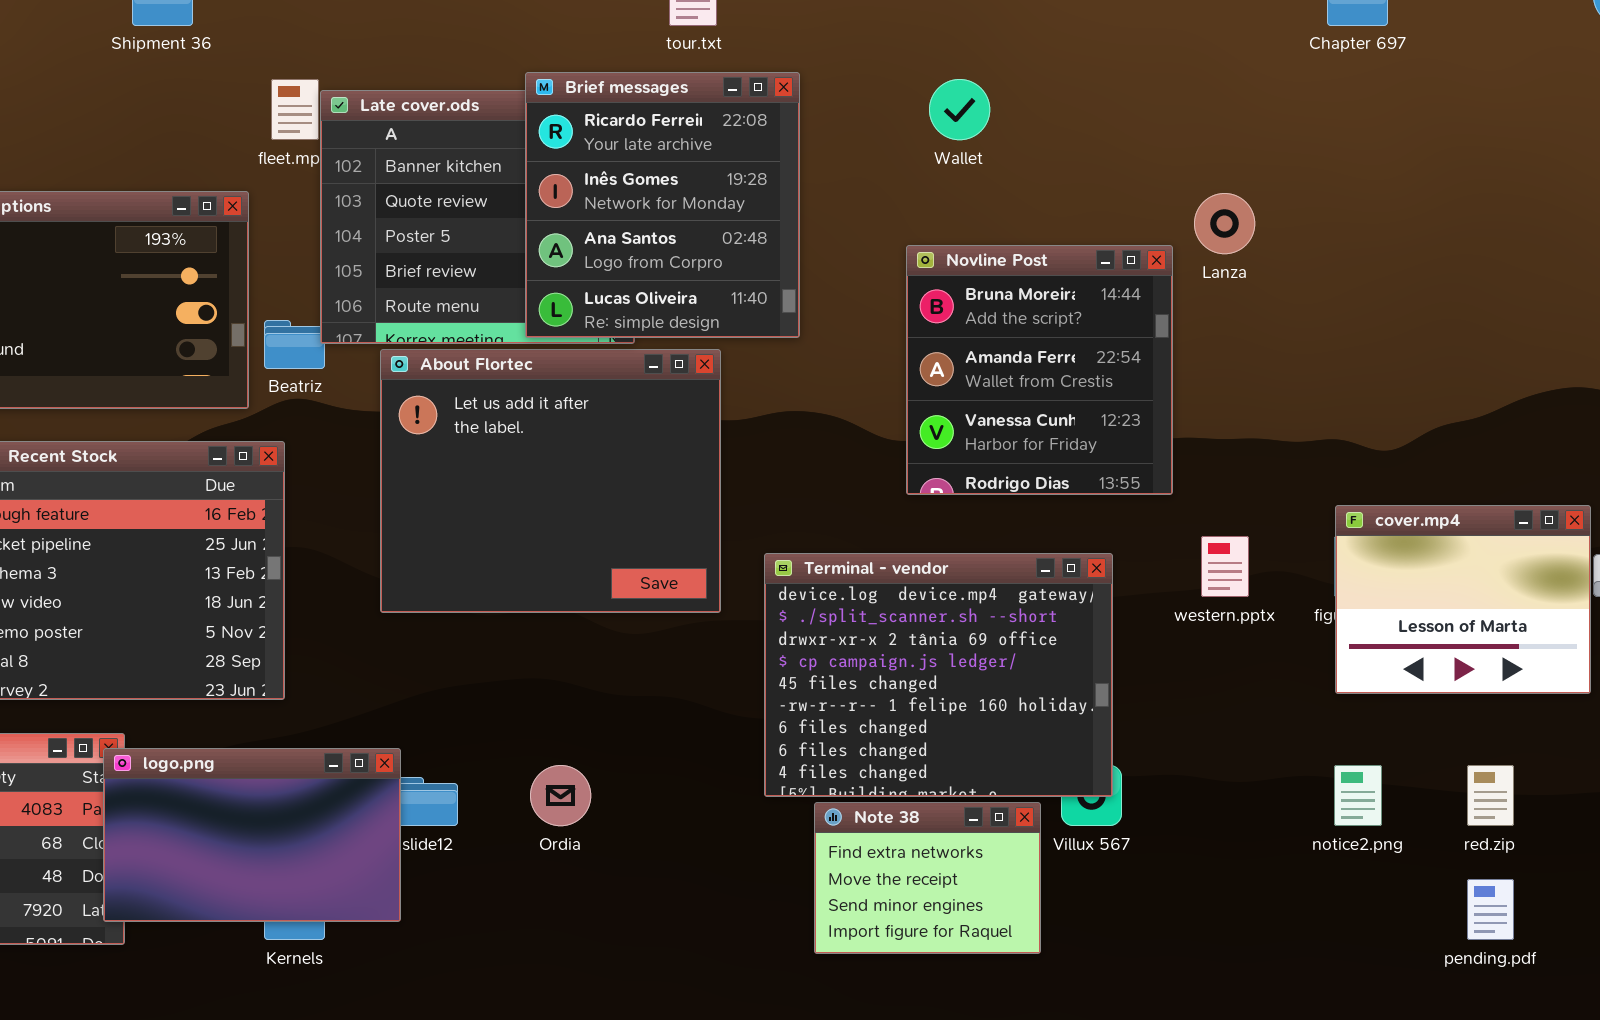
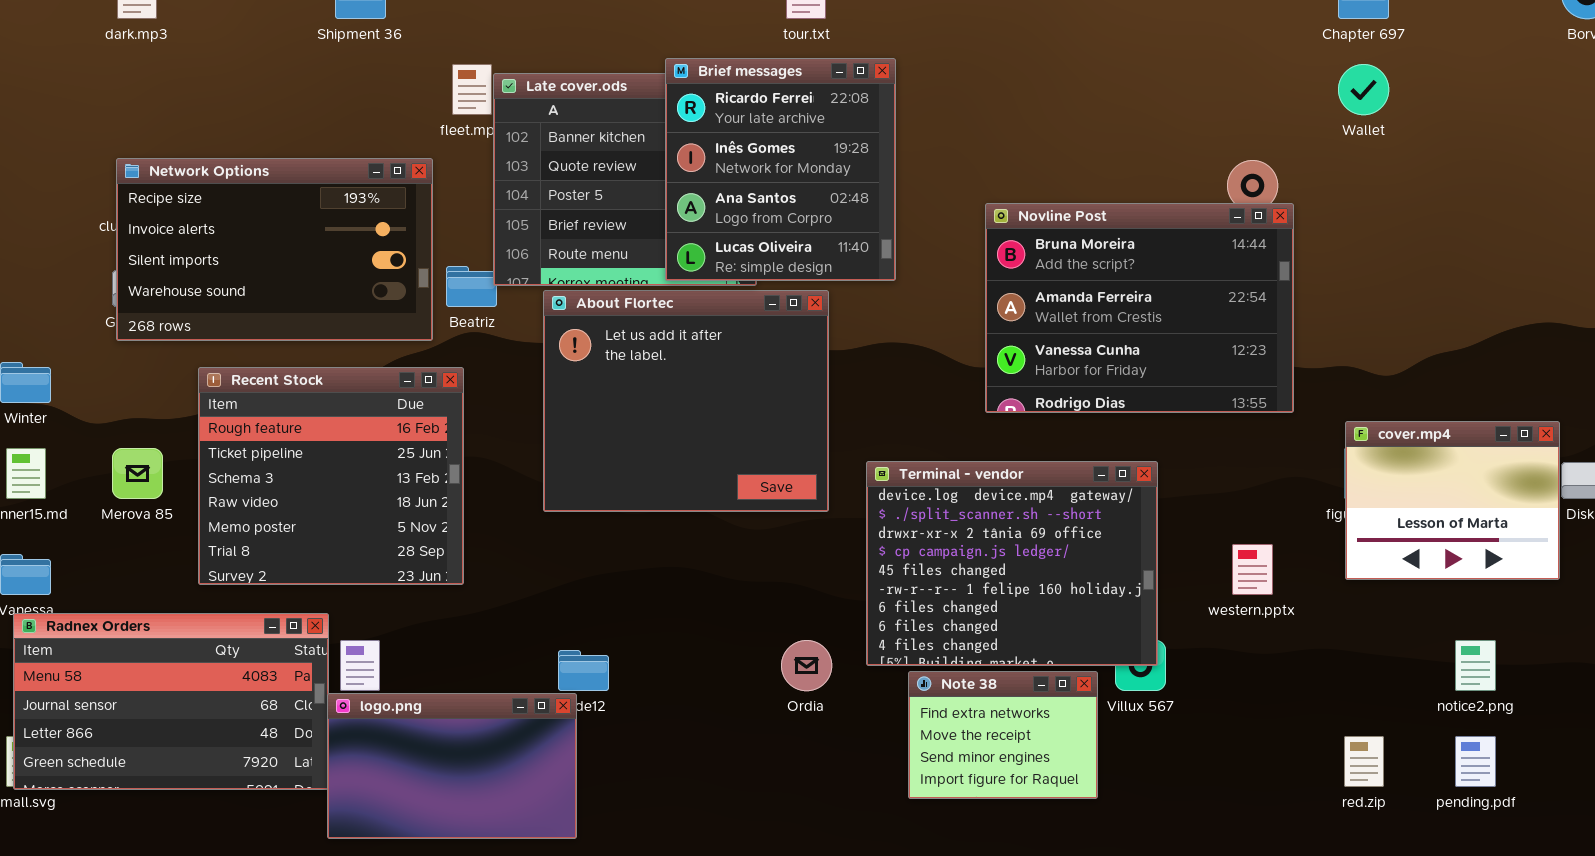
Wallet: [929,79,990,140] -> [1338,64,1389,115], moved
Novline Post: [906,245,1173,495] -> [985,203,1294,413], resized
western.pptx: [1201,536,1249,597] -> [1232,544,1273,595], moved
logo.png: [103,748,401,922] -> [327,693,577,839], moved
Ordia: [530,765,591,826] -> [781,640,832,691], moved
notice2.png: [1334,765,1382,826] -> [1455,640,1496,691], moved
red.zip: [1467,765,1514,826] -> [1344,736,1384,787], moved

